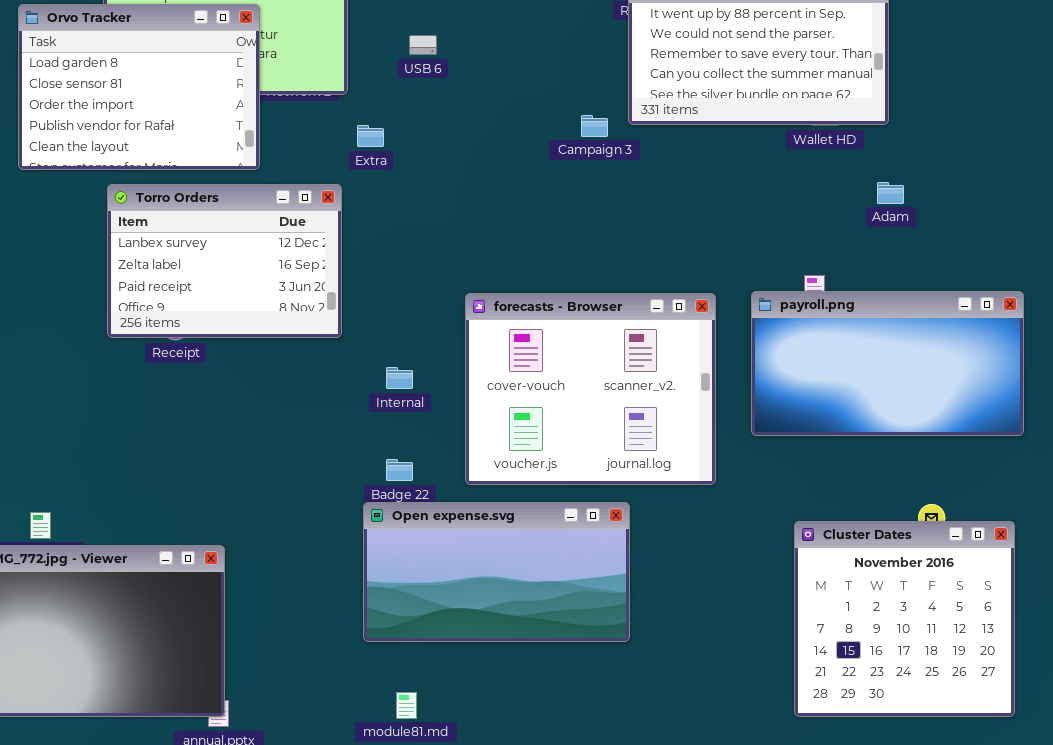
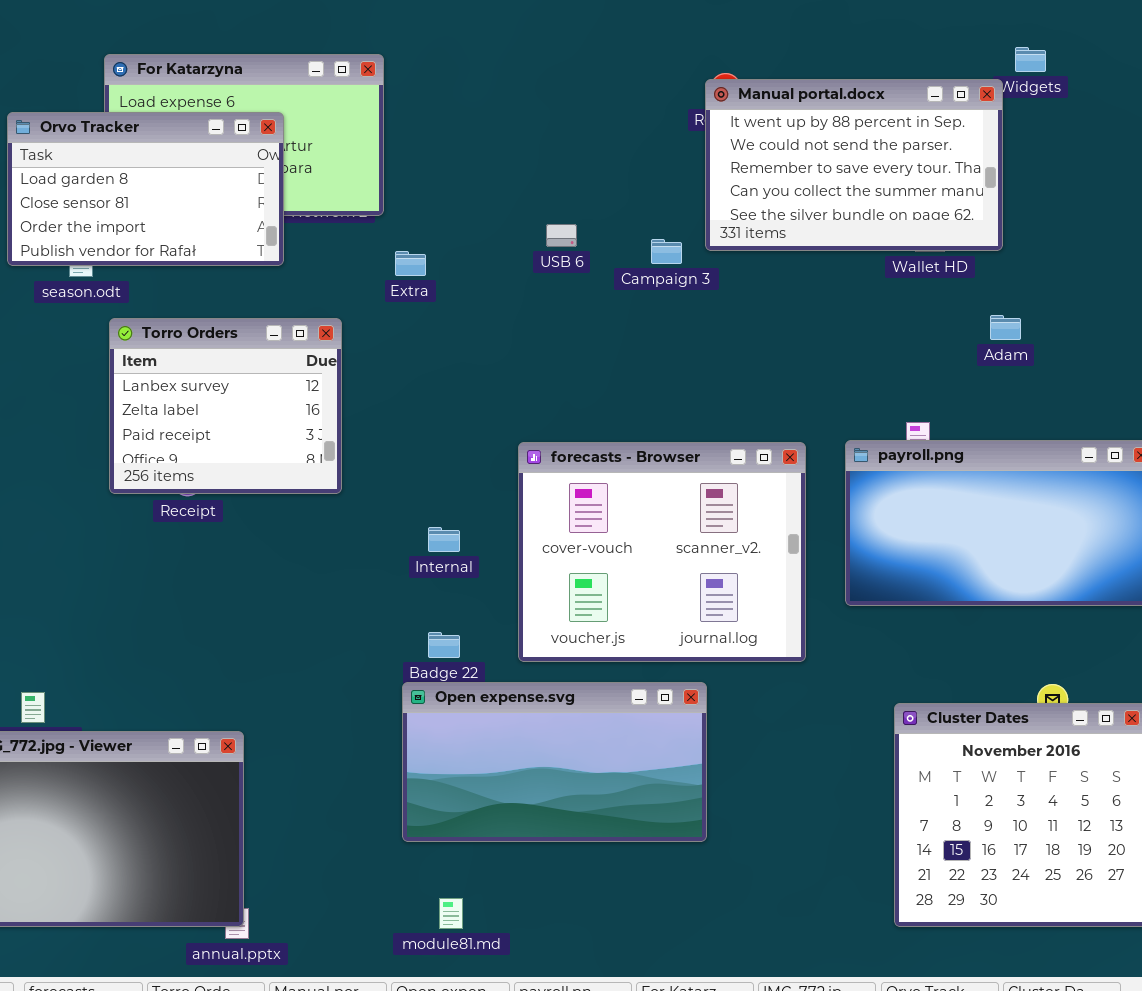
Orvo Tracker: [18,4,260,170] -> [7,112,284,266], resized
USB 6: [409,35,437,55] -> [546,224,577,247], moved
Torro Orders: [107,184,342,338] -> [109,318,342,494], resized

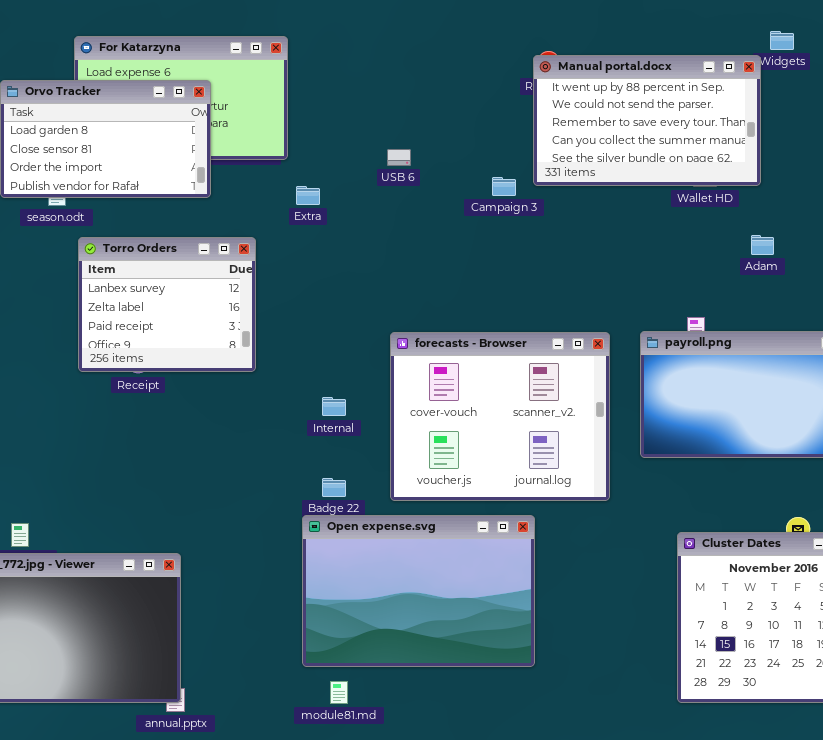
USB 6: [546,224,577,247] -> [387,149,411,166], moved
Open expense.svg: [402,682,707,842] -> [302,515,535,667], resized

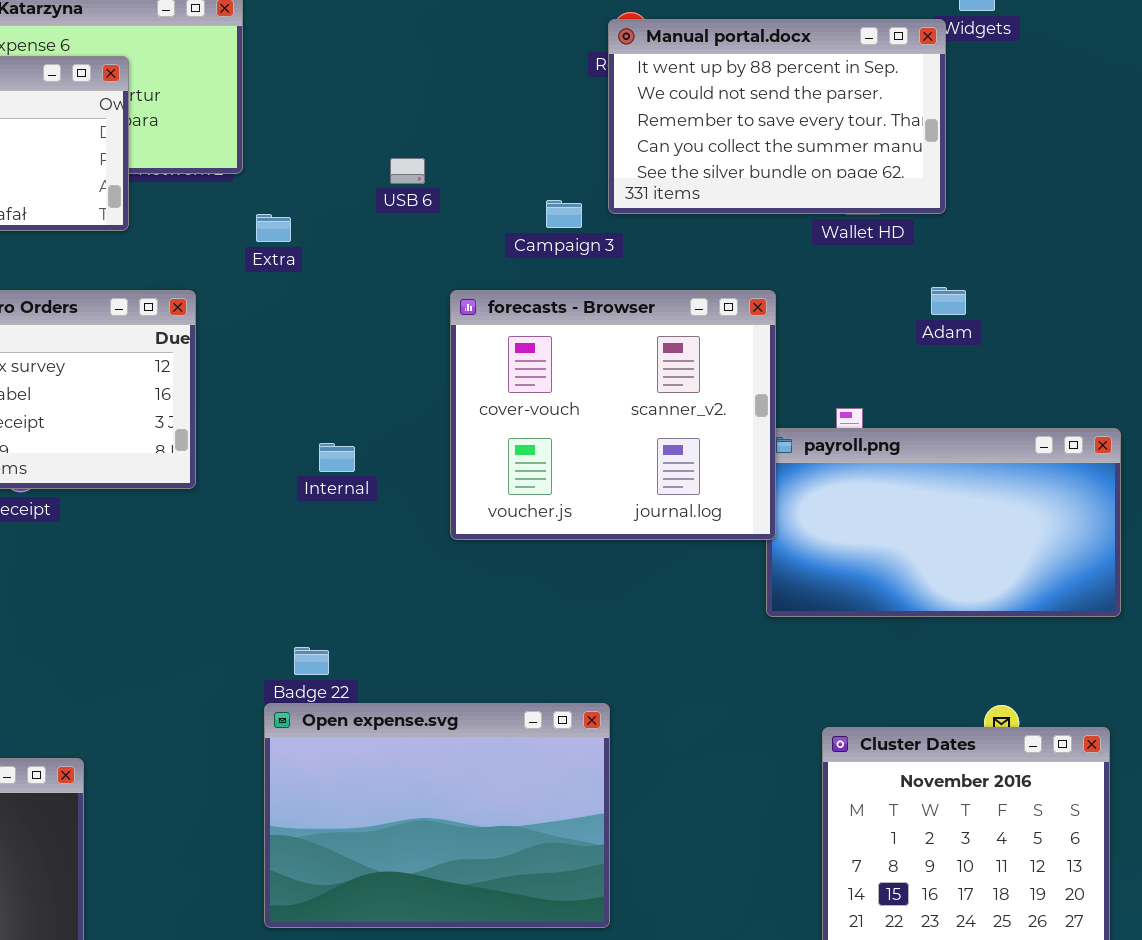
forecasts - Browser: [390,332,610,501] -> [450,290,776,540], moved
Internal: [322,397,346,416] -> [319,443,355,472], moved

